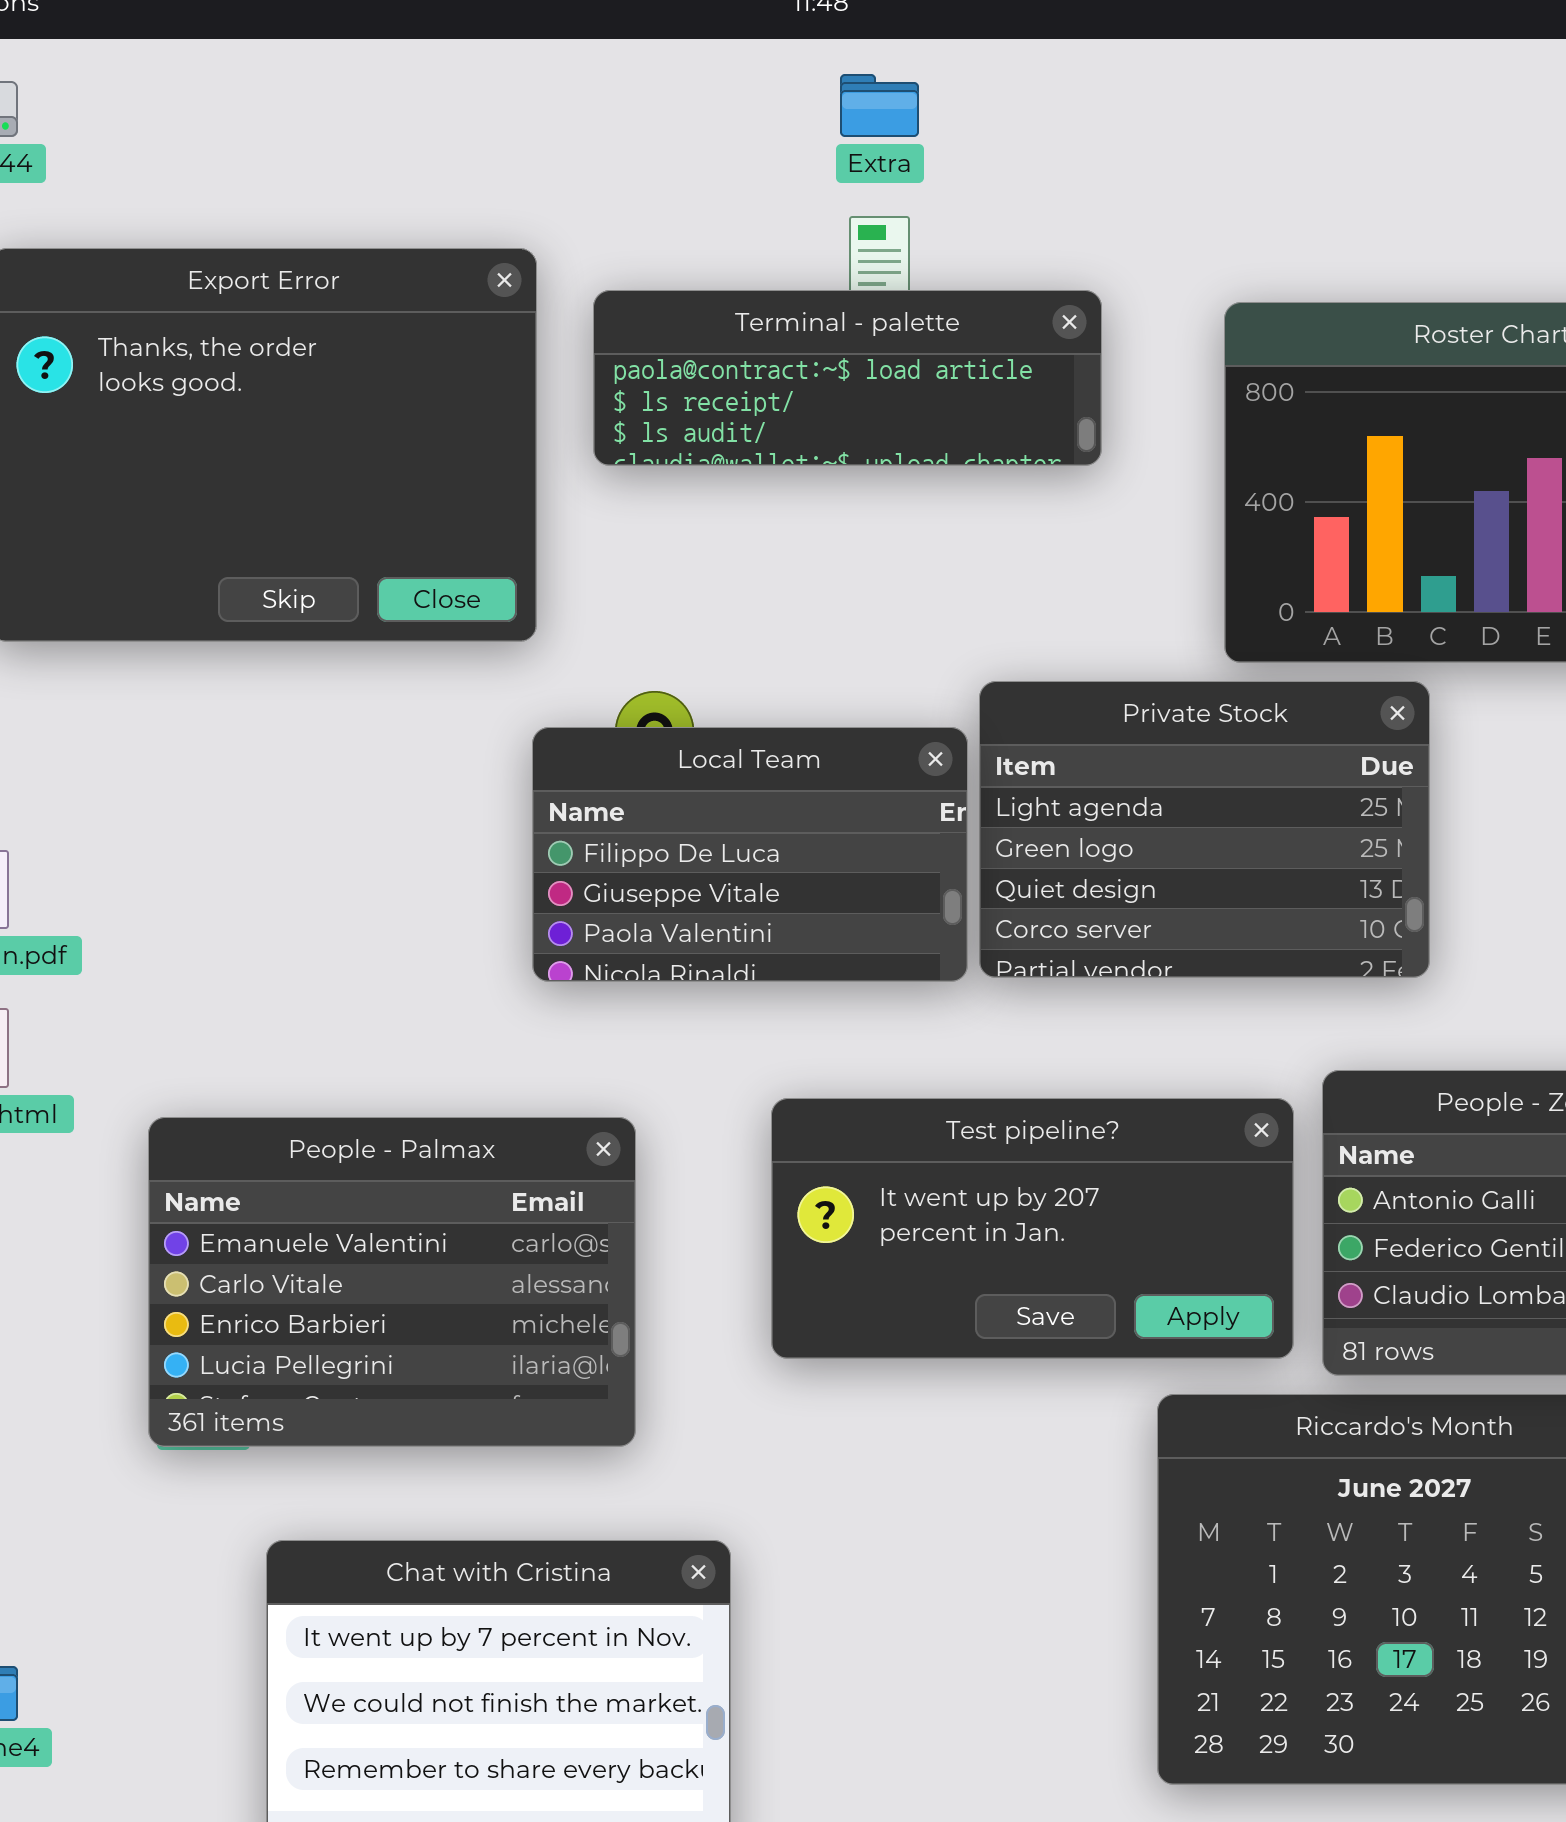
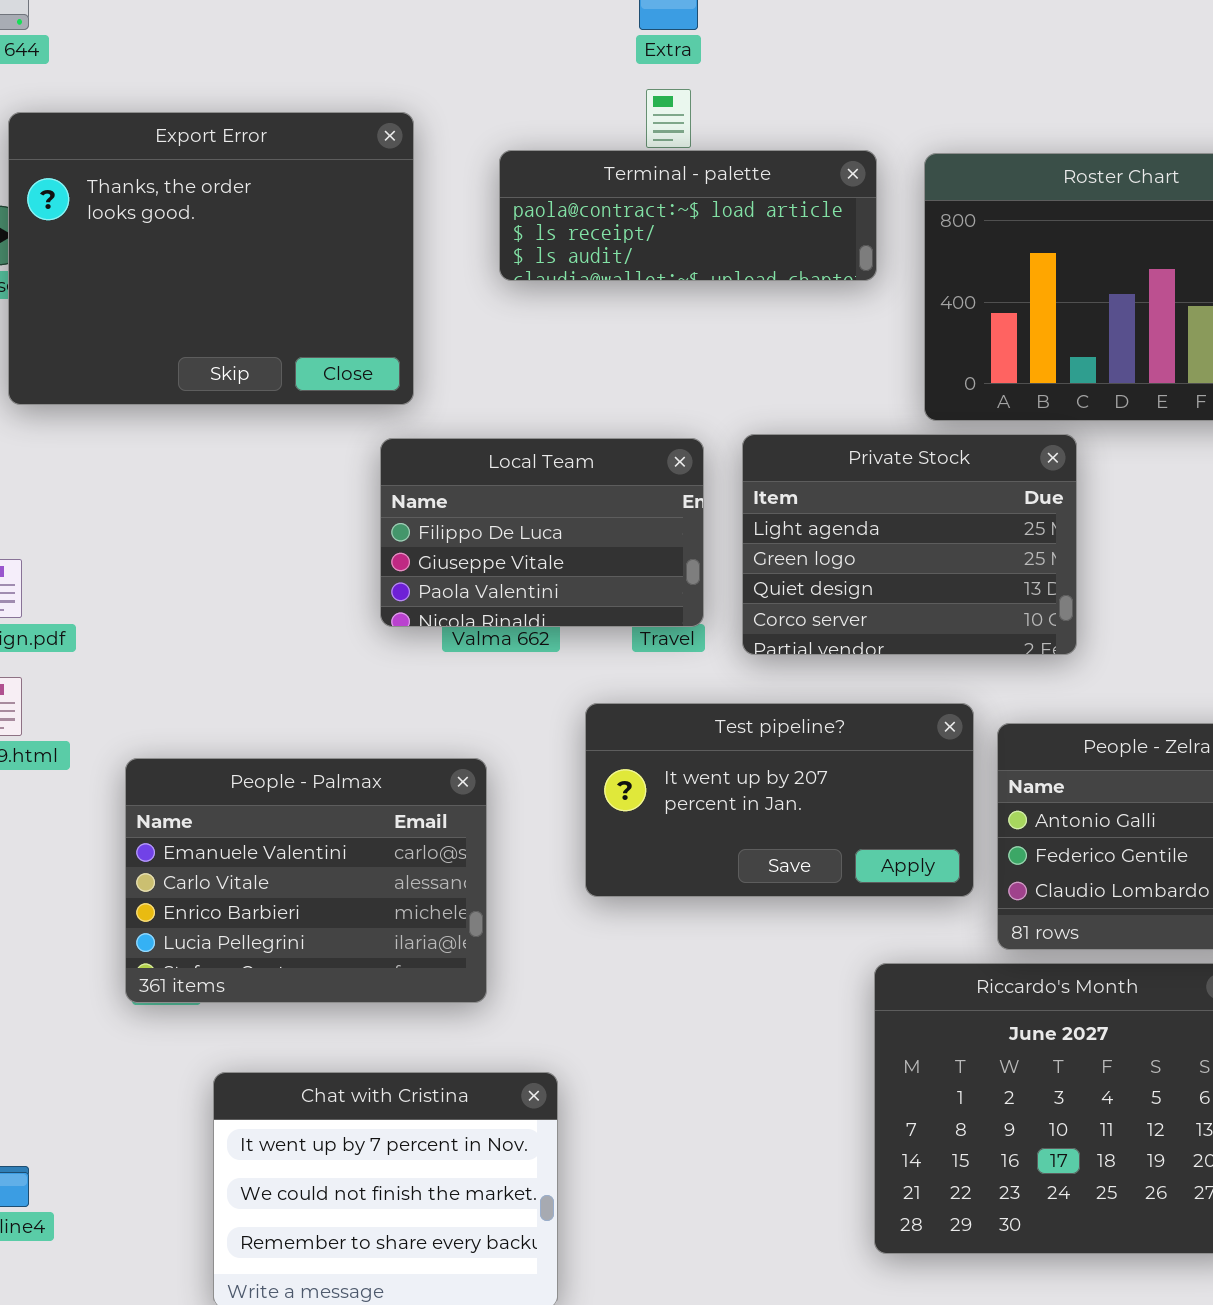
Terminal - palette: [593,290,1102,466] -> [499,150,877,281], moved
Local Team: [532,727,968,982] -> [380,438,704,627], moved
Test pipeline?: [771,1098,1294,1359] -> [585,703,974,897], moved

